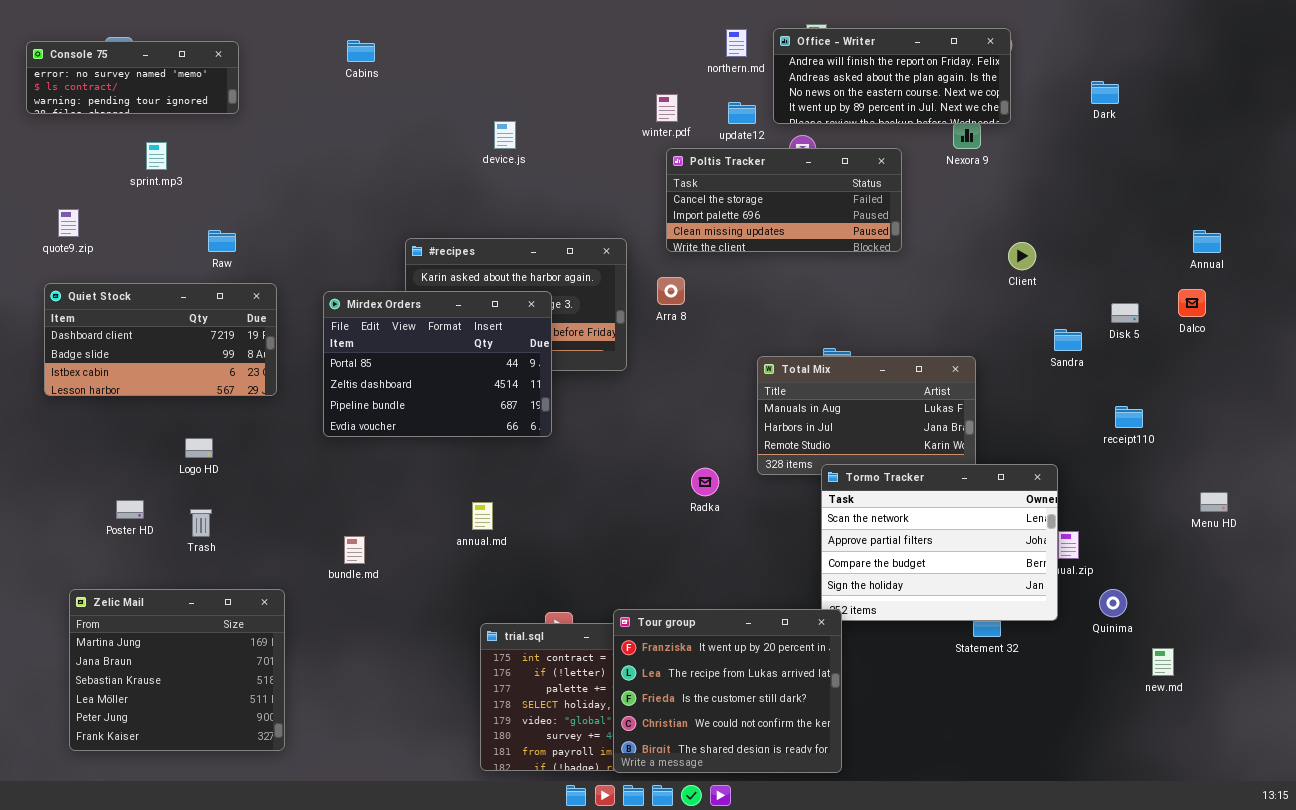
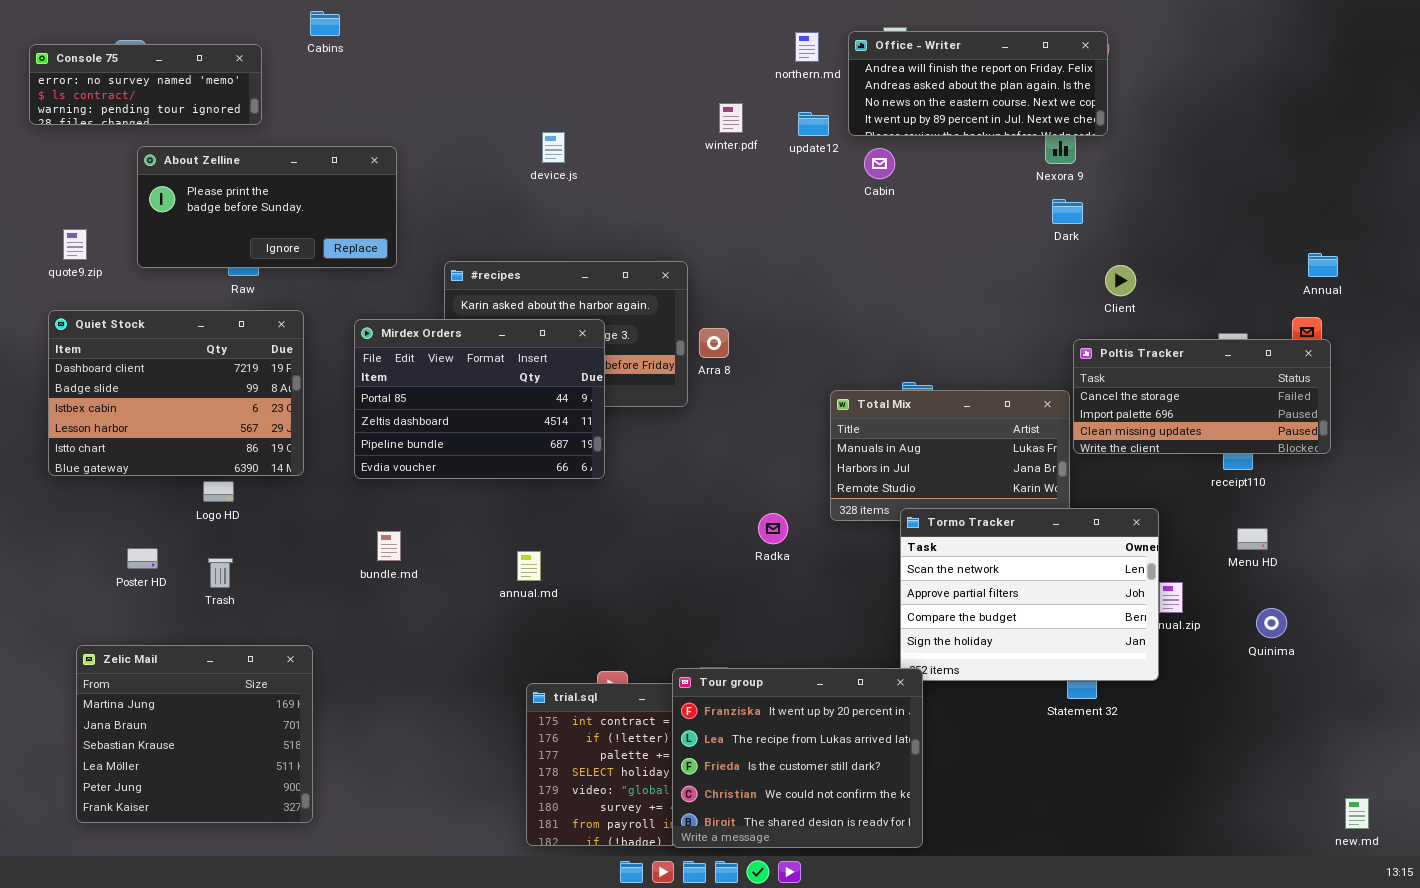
Cabins: [347,40,375,62] -> [310,11,340,36], moved
Dark: [1091,81,1119,104] -> [1052,199,1083,224], moved
About Zelline: none -> [137,146,397,268], opened
Poltis Tracker: [666,148,902,252] -> [1073,339,1331,454], moved
Arra 8: [657,277,685,305] -> [699,328,729,358], moved
Quiet Stock: [44,283,277,396] -> [48,310,304,476], resized
Menu HD: [1200,492,1228,512] -> [1237,528,1268,550], moved
bundle.md: [344,536,365,564] -> [377,531,401,561], moved
Quinima: [1099,589,1127,617] -> [1256,608,1287,638], moved
new.md: [1152,648,1174,676] -> [1345,798,1369,829], moved

